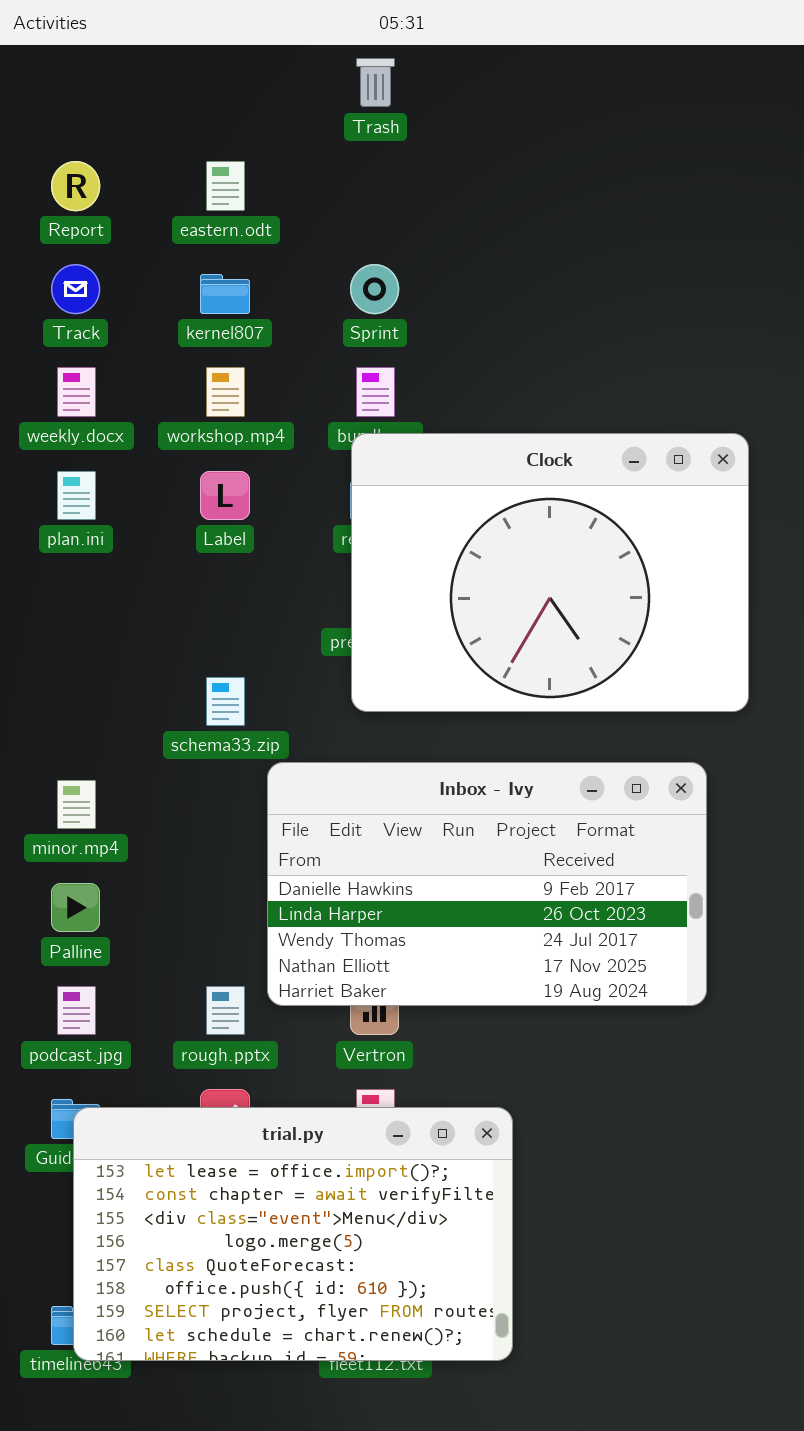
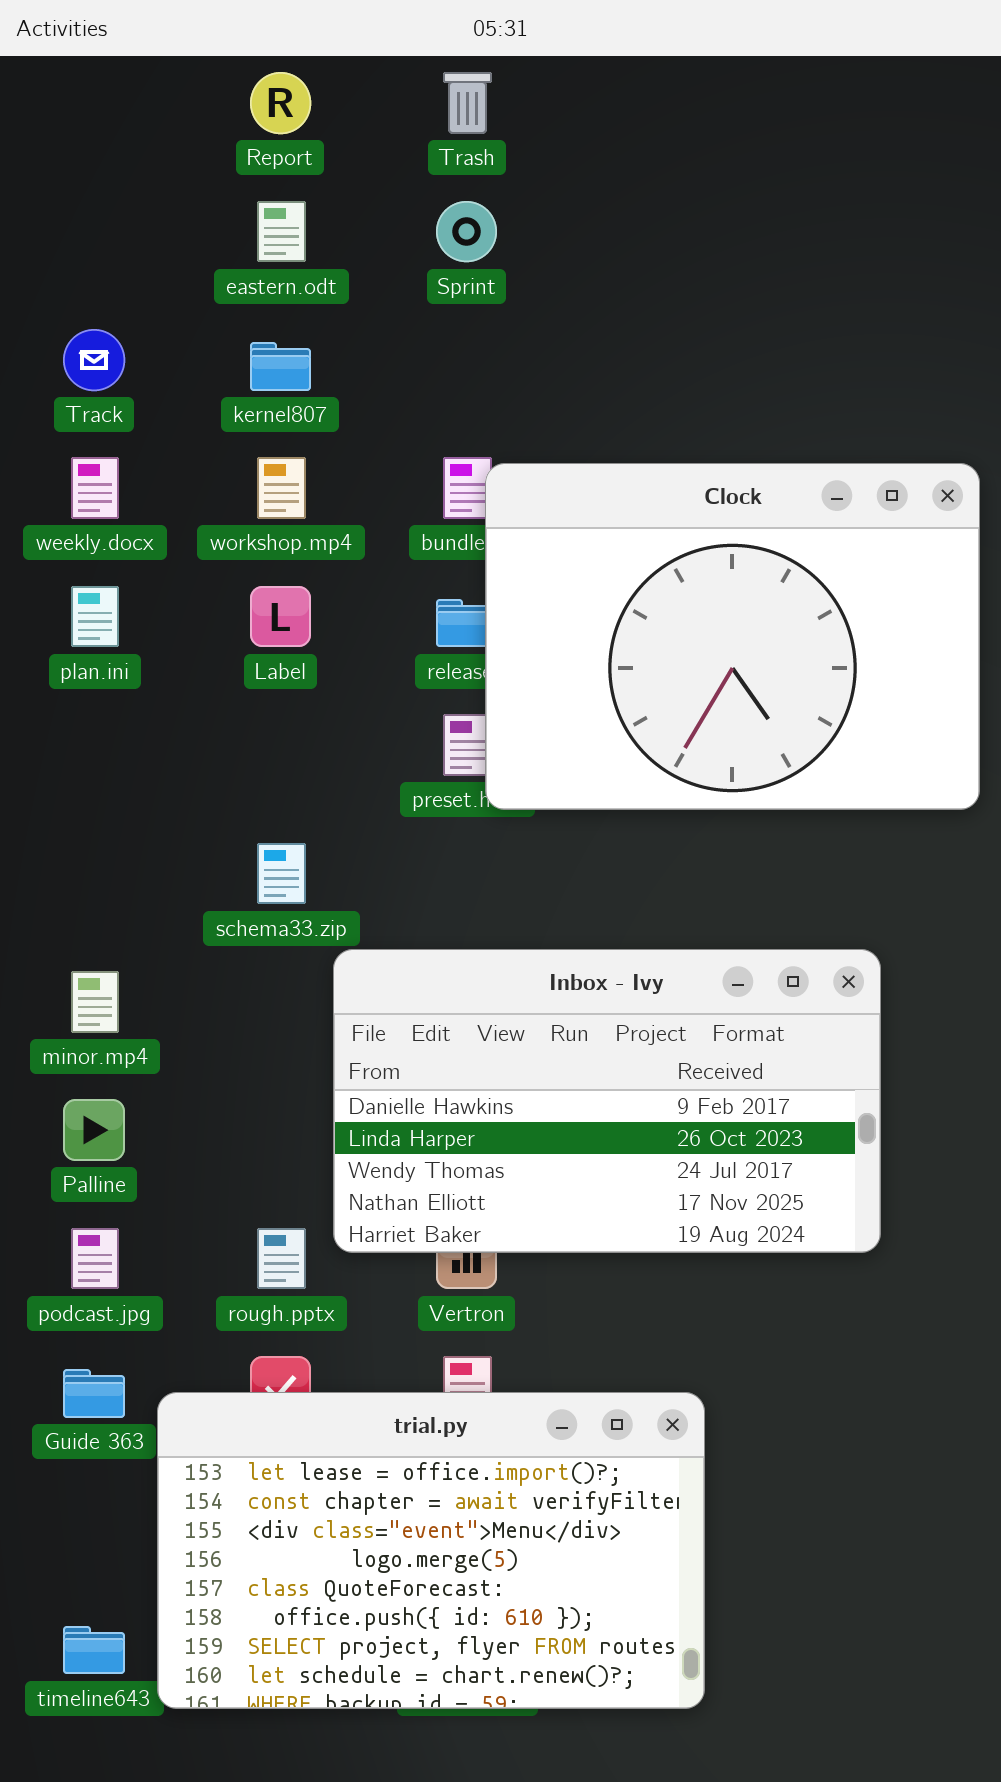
Report: [51,161,100,211] -> [250,72,311,134], moved
Sprint: [350,264,399,314] -> [436,201,497,262], moved
Clock: [351,433,749,712] -> [485,463,980,810], moved
trial.py: [73,1107,513,1361] -> [157,1392,705,1709], moved

